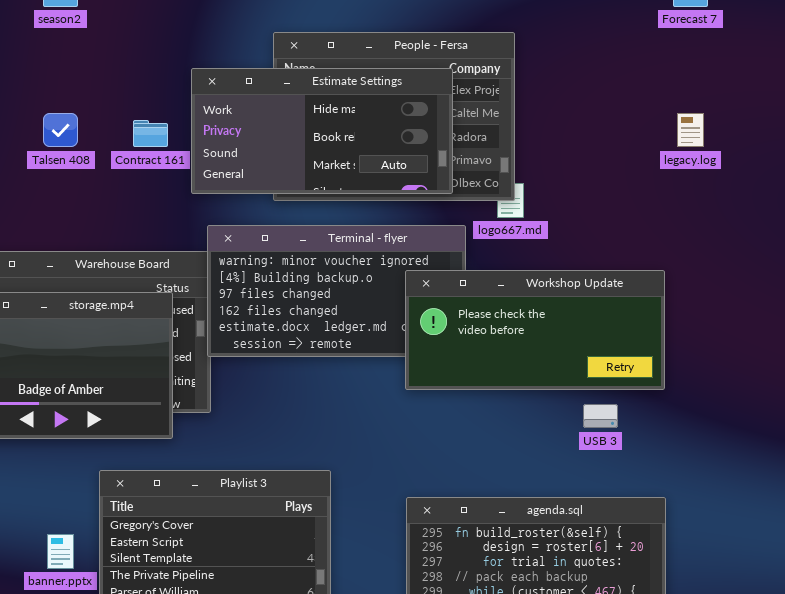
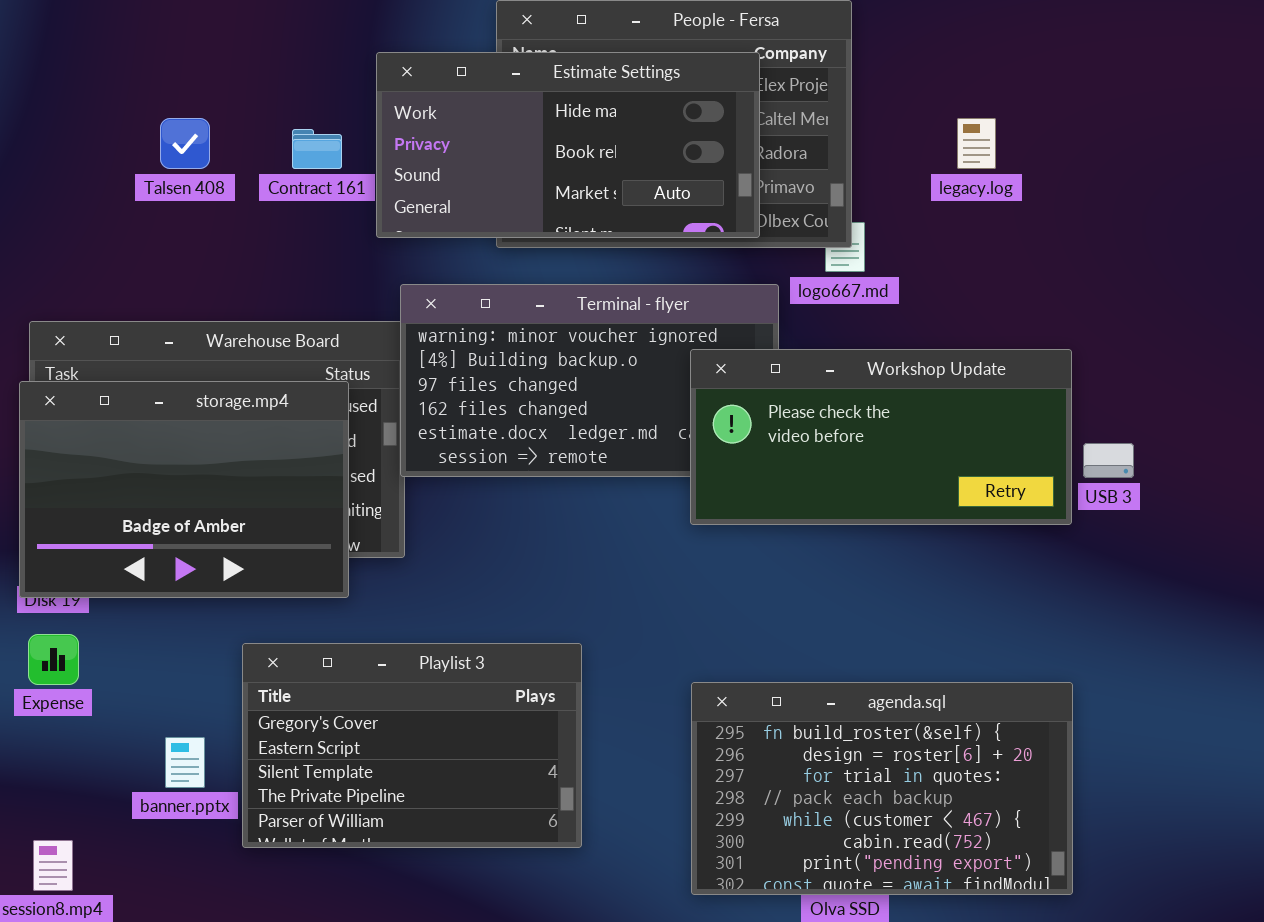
legacy.log: [677,113,704,147] -> [957,118,996,169], moved
USB 3: [583,404,618,428] -> [1083,443,1134,478], moved

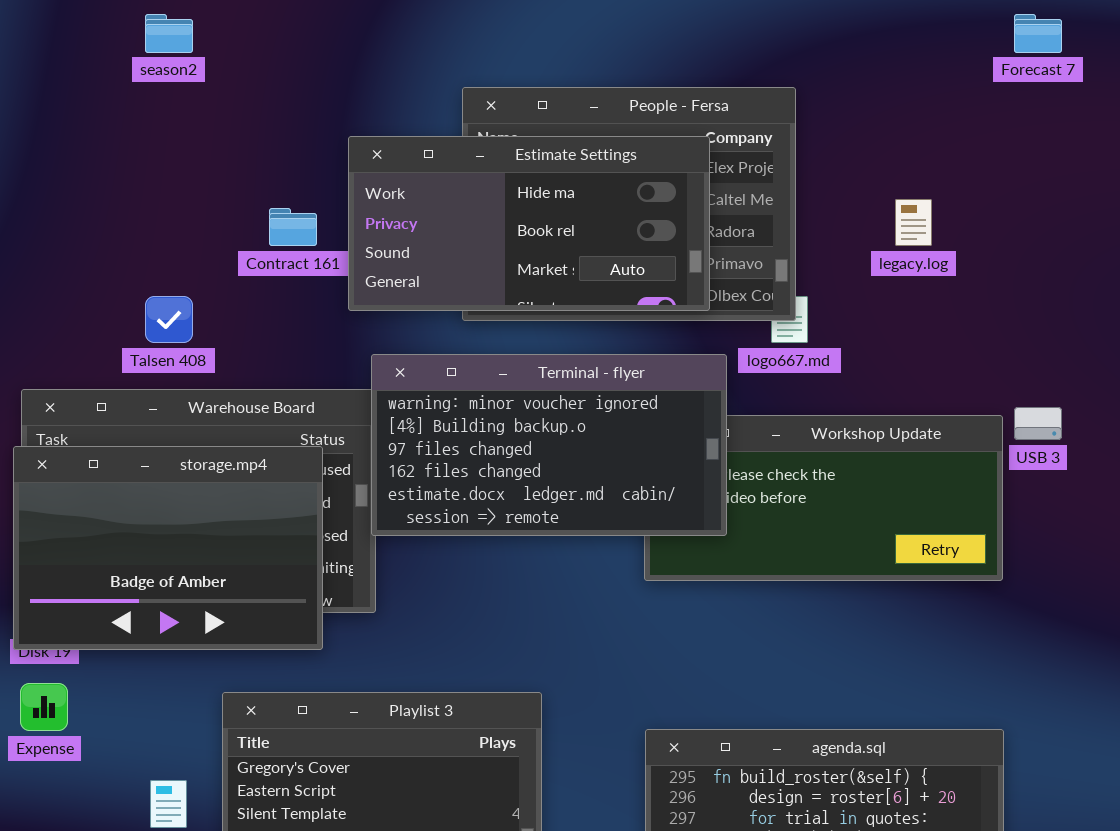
Talsen 408: [160,118,210,169] -> [145,296,193,343], moved
Terminal - flyer: [400,284,779,477] -> [371,354,727,536], raised
USB 3: [1083,443,1134,478] -> [1014,407,1062,440], moved

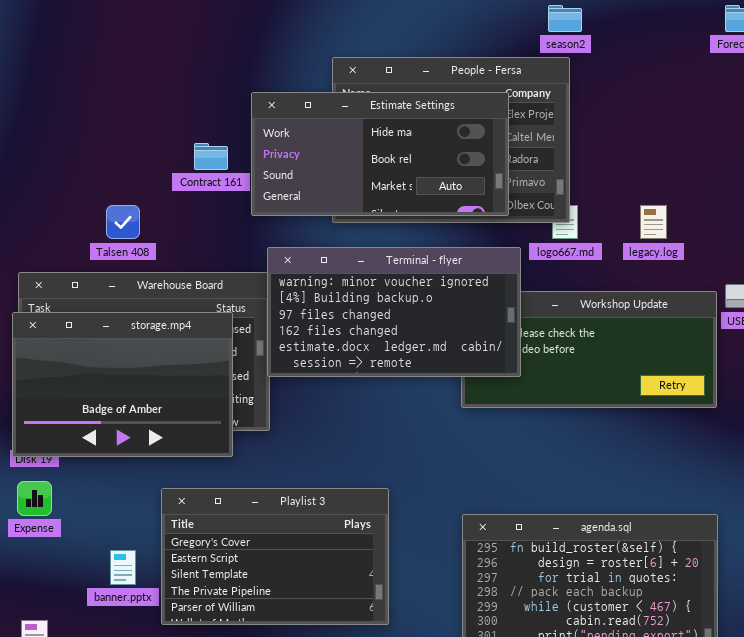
season2: [145,14,193,53] -> [548,5,582,32], moved
legacy.log: [895,199,932,246] -> [640,205,667,239], moved

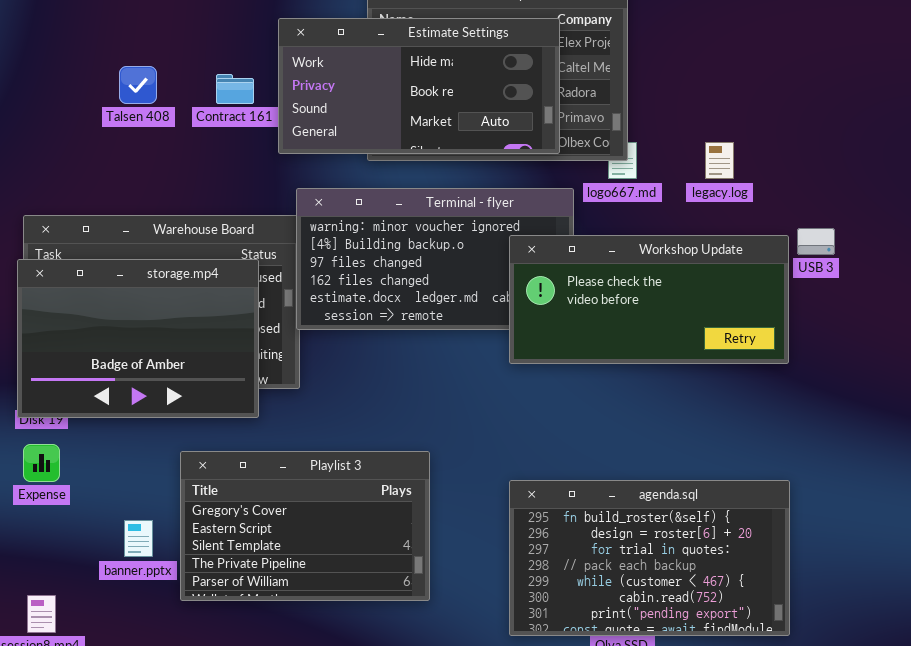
Talsen 408: [106,205,140,239] -> [119,66,157,104], moved
Workshop Update: [461,291,717,408] -> [509,235,789,364], raised

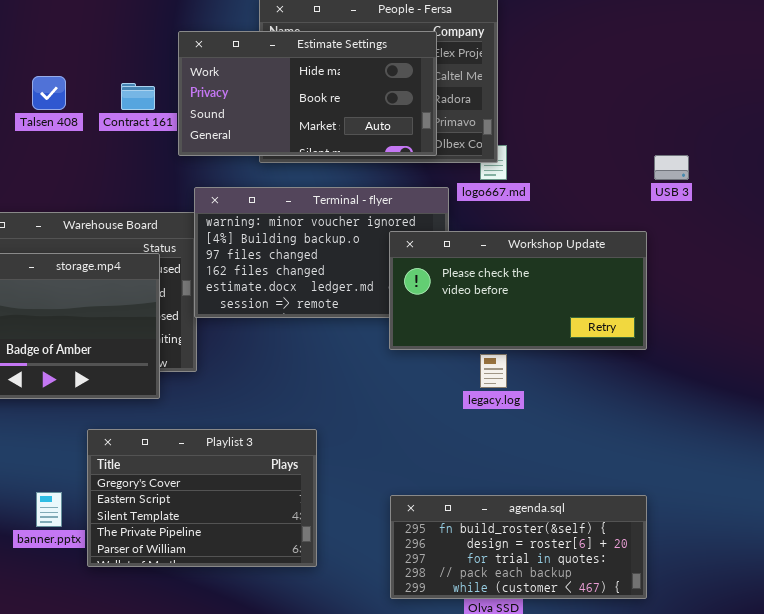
legacy.log: [705,142,734,179] -> [480,354,507,388], moved
USB 3: [797,228,835,255] -> [654,155,689,180], moved
agenda.sql: [509,480,790,636] -> [390,495,647,599], resized

